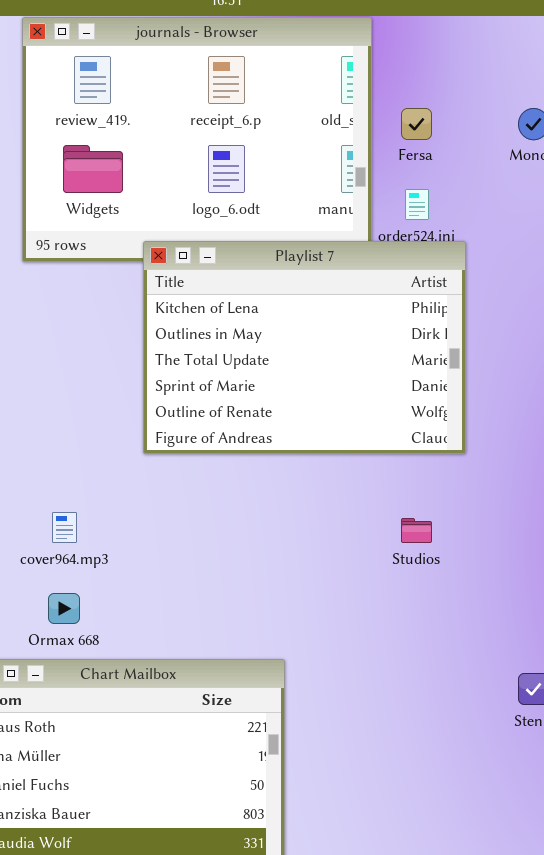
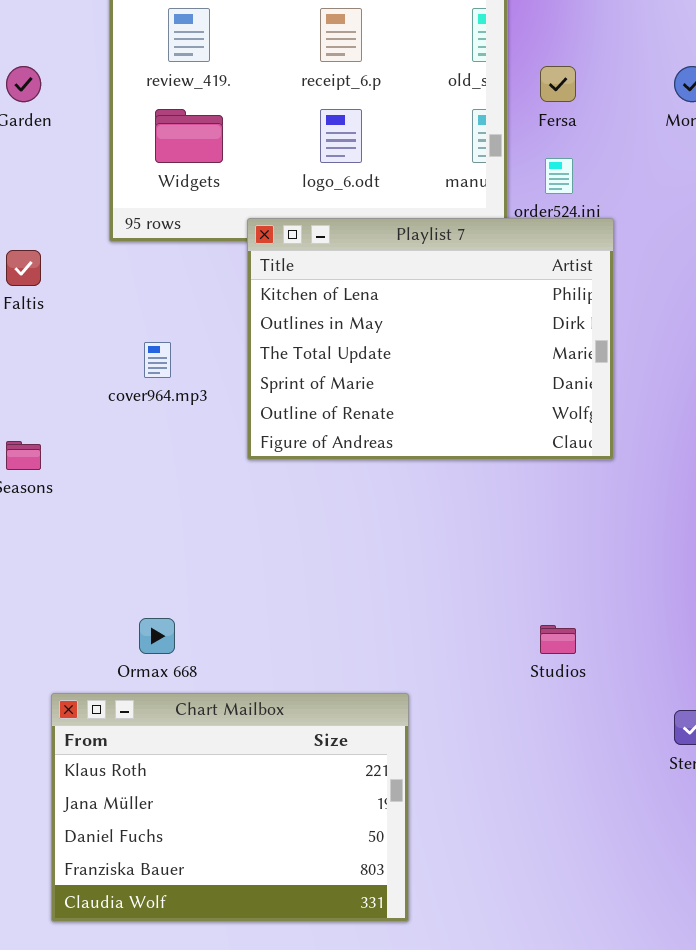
cover964.mp3: [52,512,77,543] -> [144,342,171,378], moved
Studios: [401,518,432,543] -> [540,625,576,654], moved

